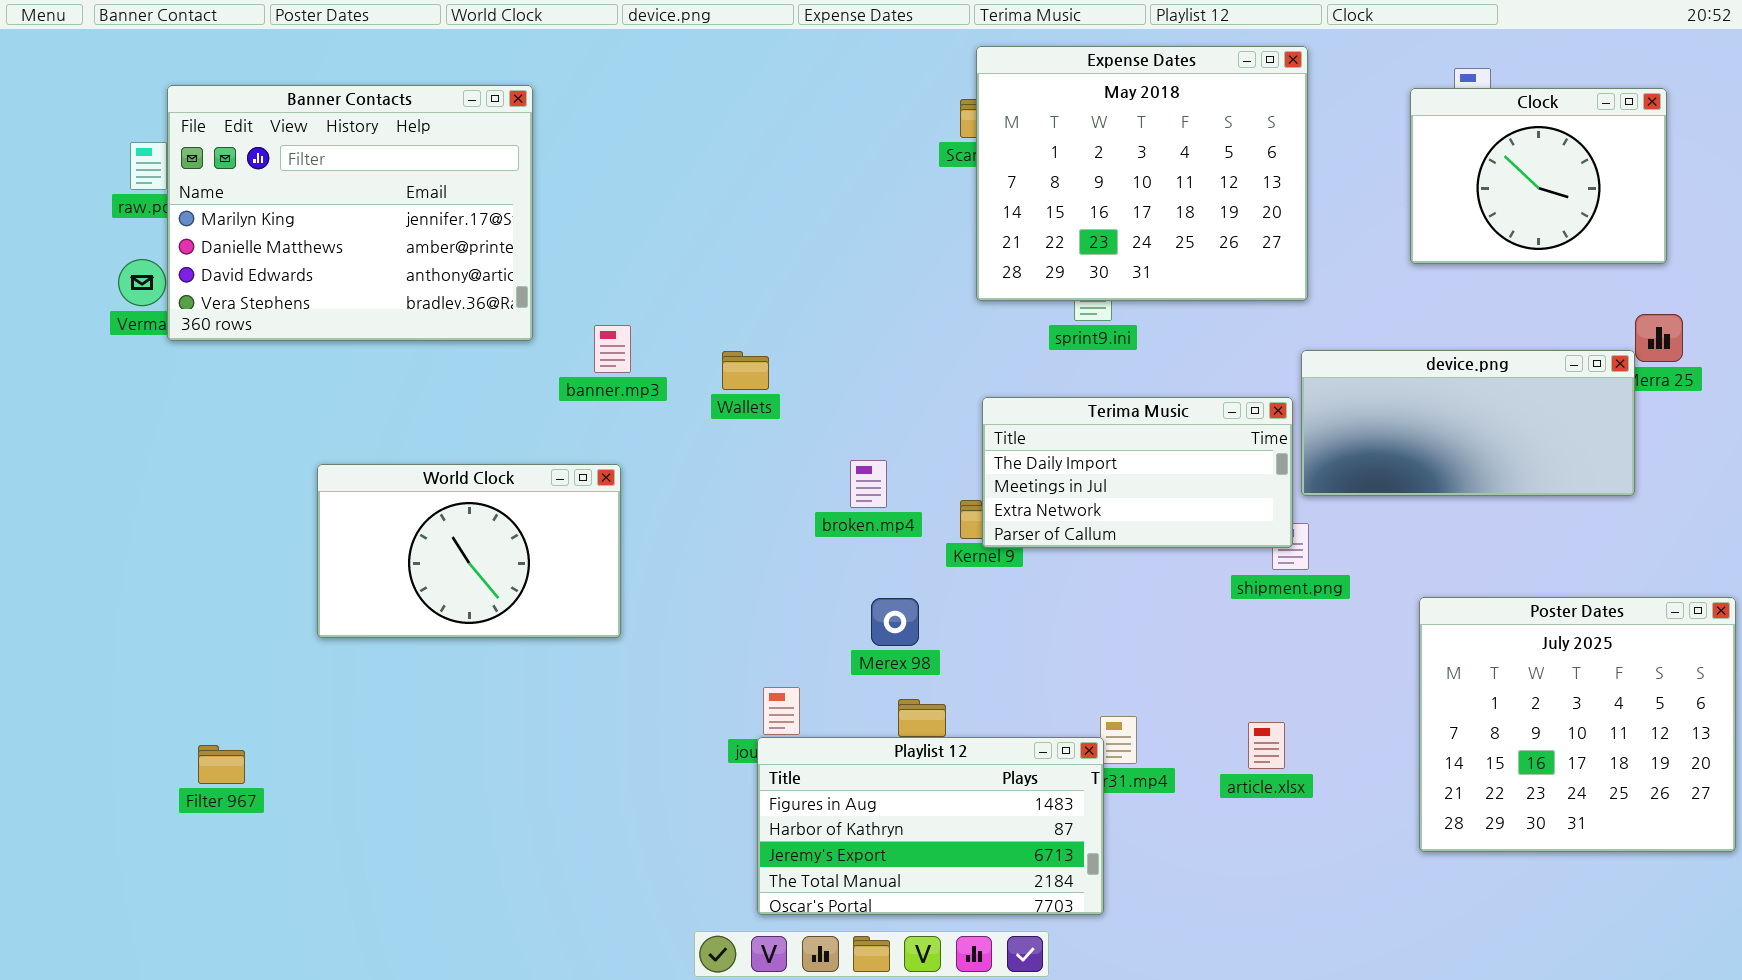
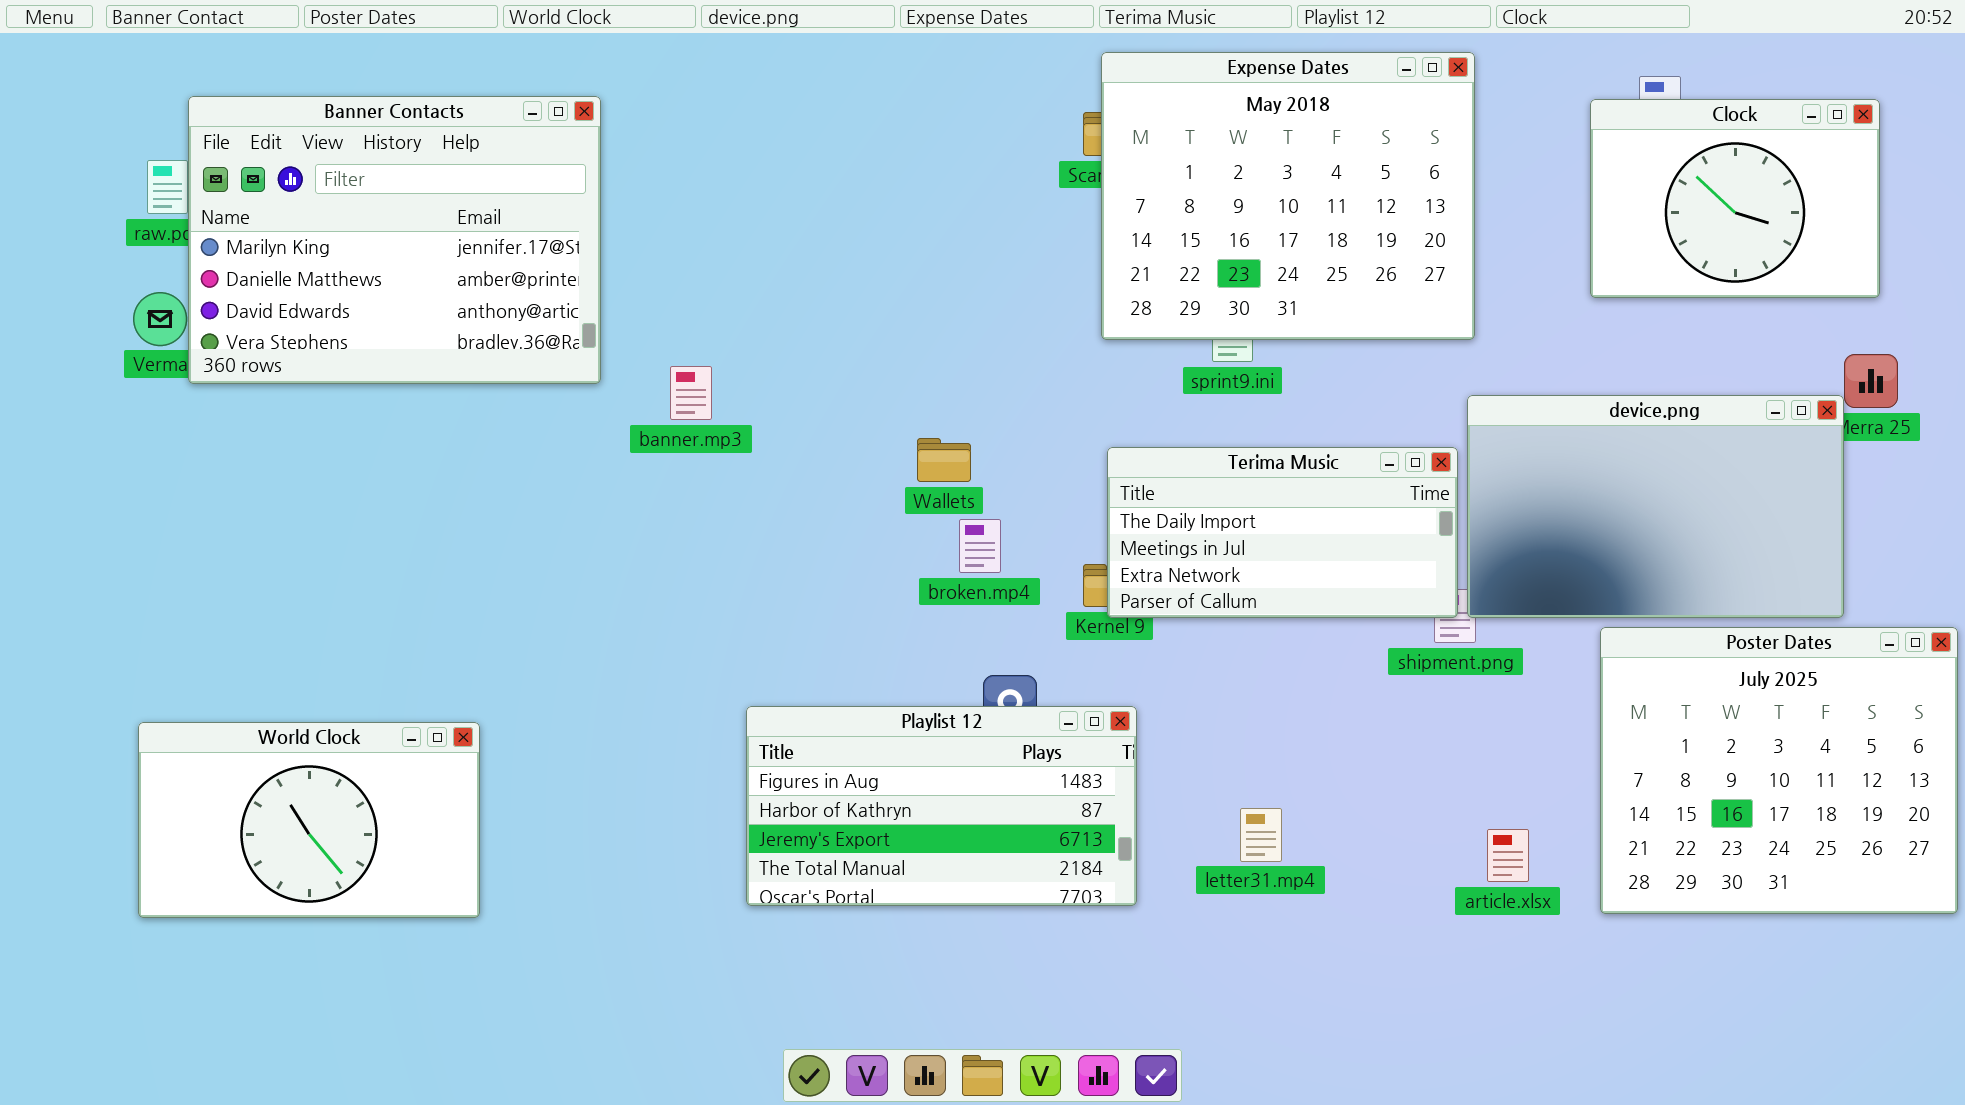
device.png: [1301,350,1635,496] -> [1467,395,1844,618], resized
Wallets: [722,351,769,390] -> [917,438,971,482], moved
World Clock: [317,464,621,638] -> [138,722,480,918], moved
Poster Dates: [1419,597,1736,852] -> [1600,627,1958,914], moved
article.xlsx: [1248,722,1285,769] -> [1487,829,1529,882], moved
Playlist 12: [757,737,1104,915] -> [746,706,1137,906], moved

